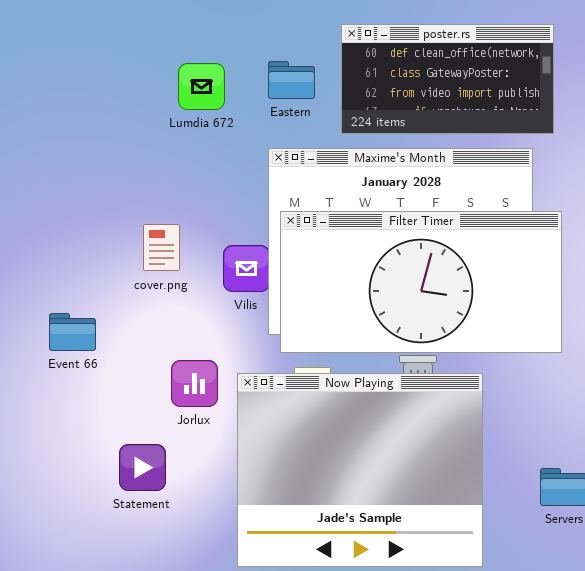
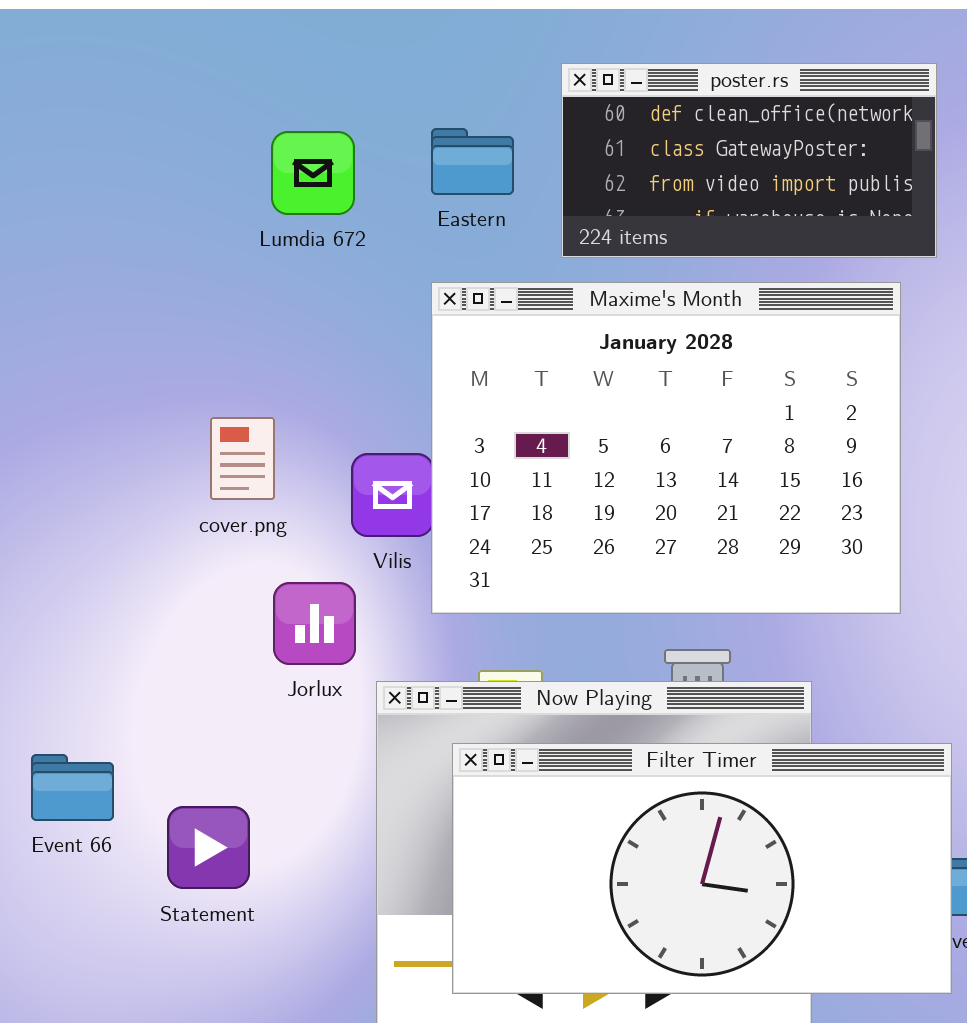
Filter Timer: [280,211,562,353] -> [452,743,952,994], moved
Event 66: [49,313,96,351] -> [31,754,114,821], moved
Jorlux: [171,360,218,407] -> [273,582,356,665], moved

